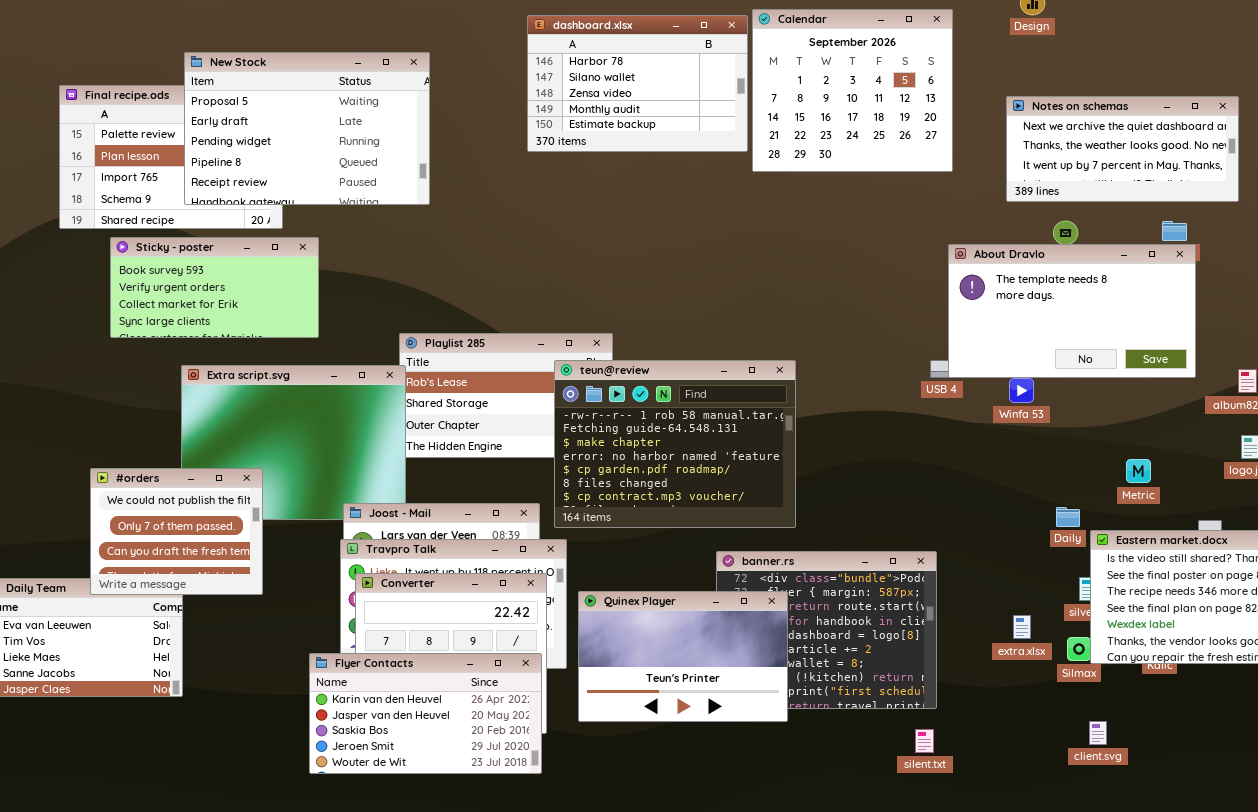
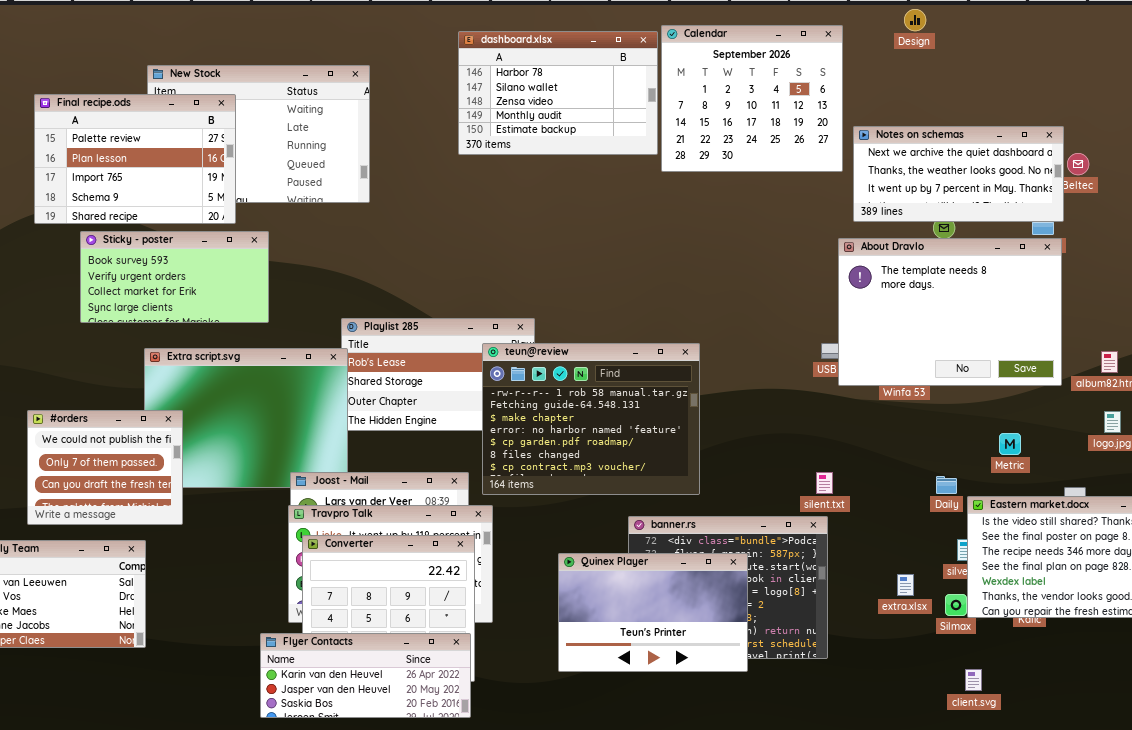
Final recipe.ods: [59,85,283,229] -> [34,94,236,224], raised
Notes on schemas: [1006,96,1239,202] -> [853,126,1064,222], moved
About Dravlo: [948,244,1196,378] -> [838,238,1062,386], resized
#orders: [90,468,263,595] -> [27,410,183,525], moved
Quinex Player: [578,591,788,722] -> [558,553,748,672], moved
Flyer Contacts: [309,653,542,774] -> [260,633,471,718], resized
silent.txt: [915,729,934,753] -> [816,472,833,494], moved

